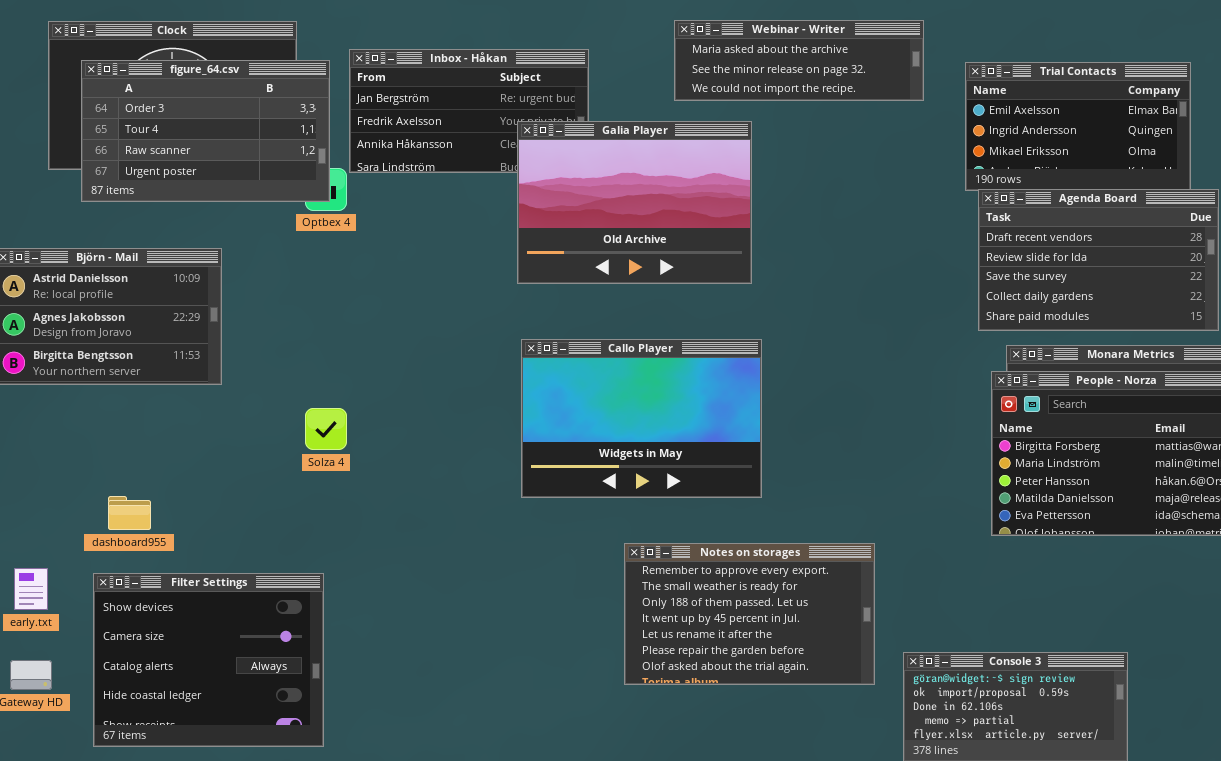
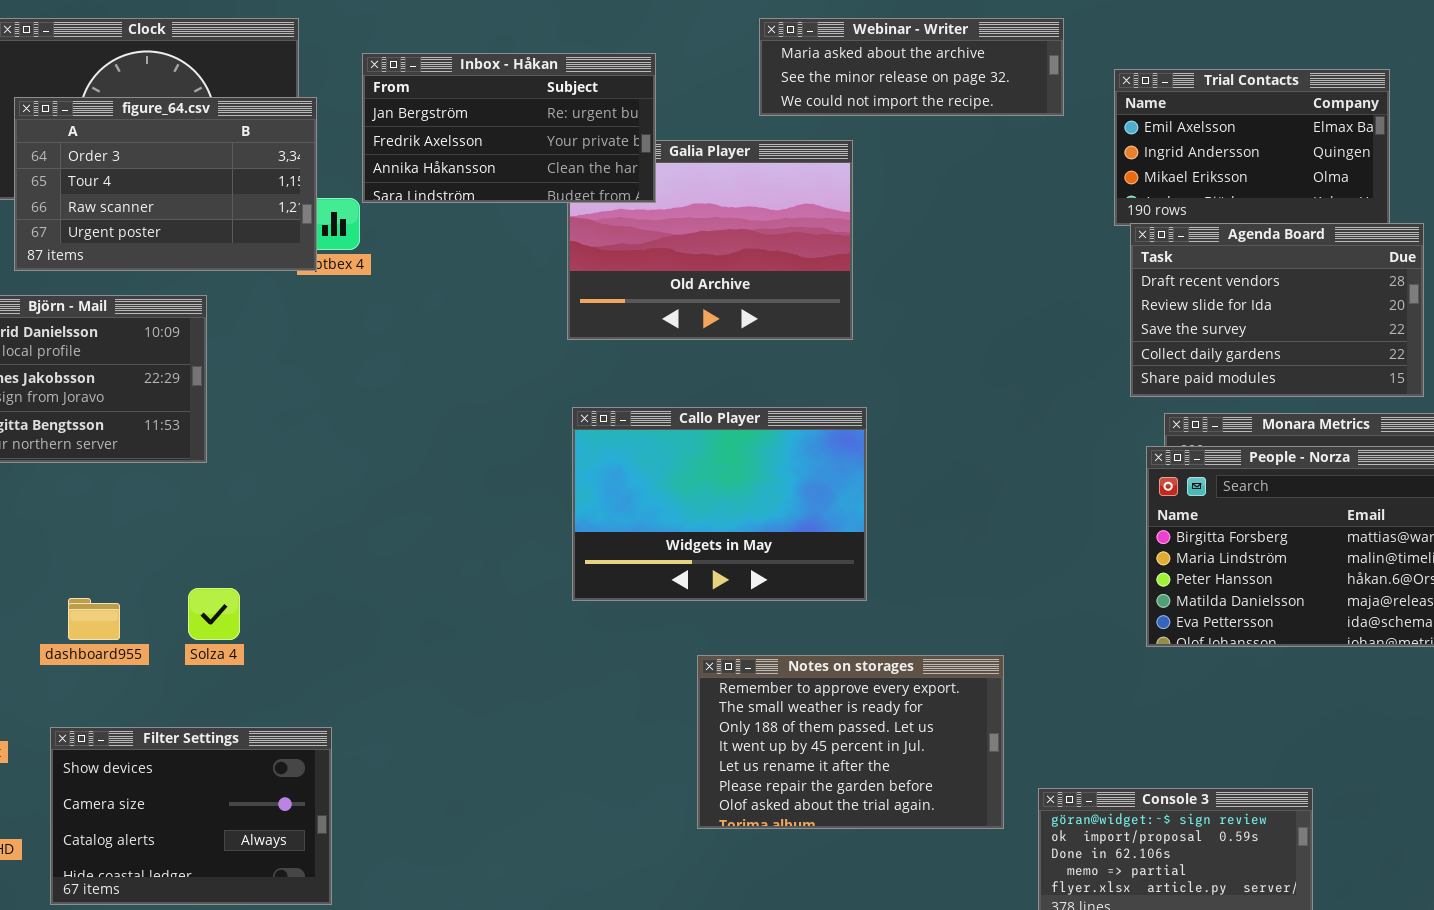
Inbox - Håkan: [349,49,589,173] -> [362,53,656,203], raised
figure_64.csv: [81,60,330,202] -> [14,97,317,271], moved
Solza 4: [305,408,347,450] -> [188,588,240,640], moved
Filter Settings: [93,573,324,747] -> [50,727,332,905], resized

